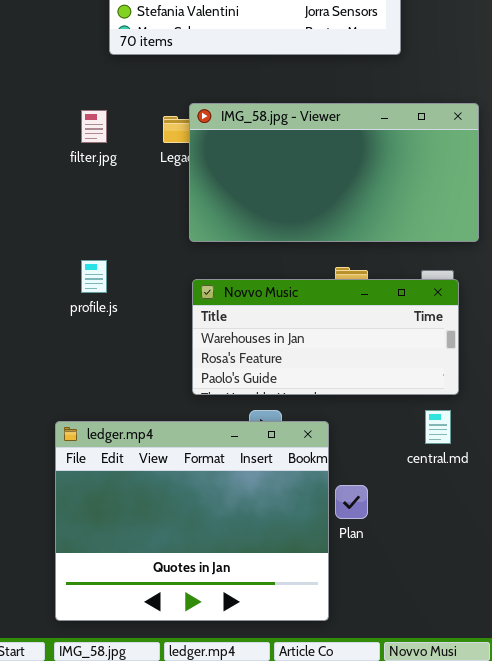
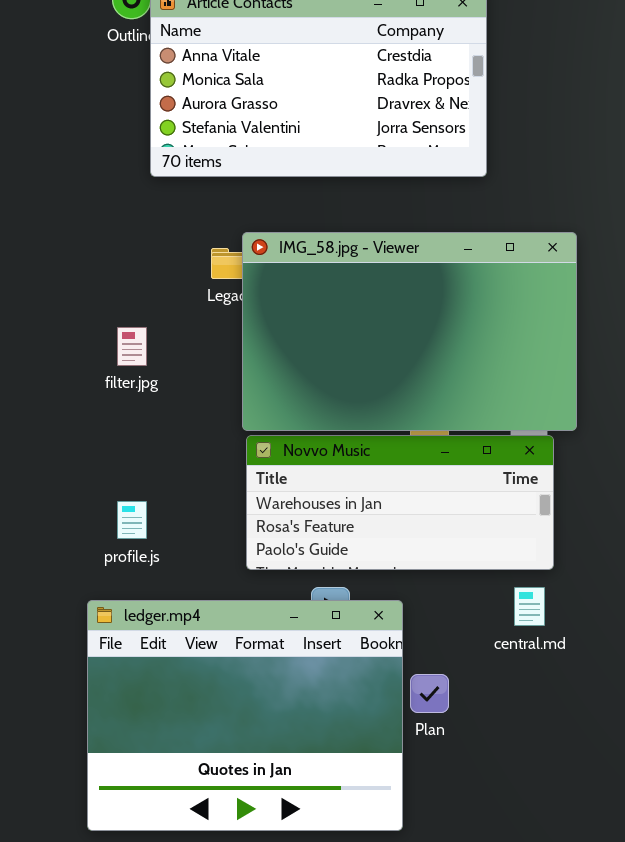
IMG_58.jpg - Viewer: [189,103,479,242] -> [242,232,577,431], resized
filter.jpg: [81,110,107,143] -> [117,327,147,366], moved
profile.js: [81,260,107,293] -> [117,501,147,539], moved

